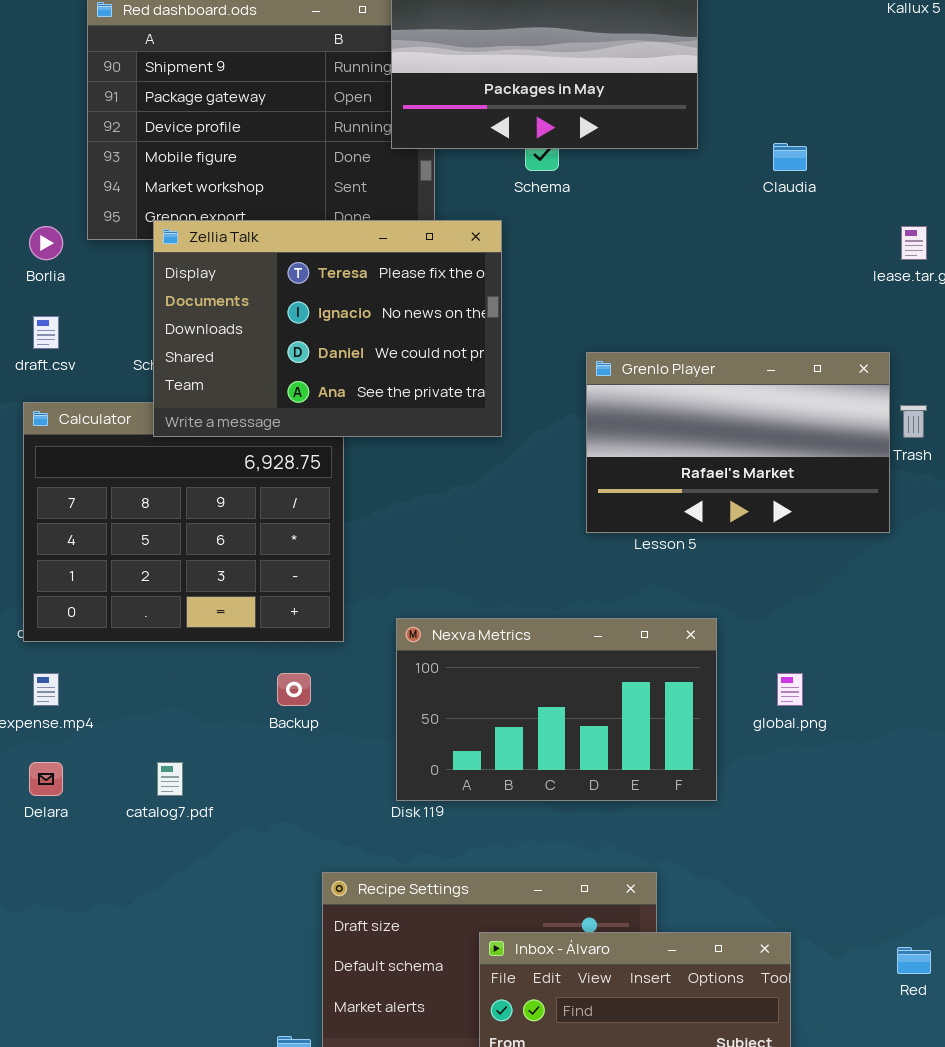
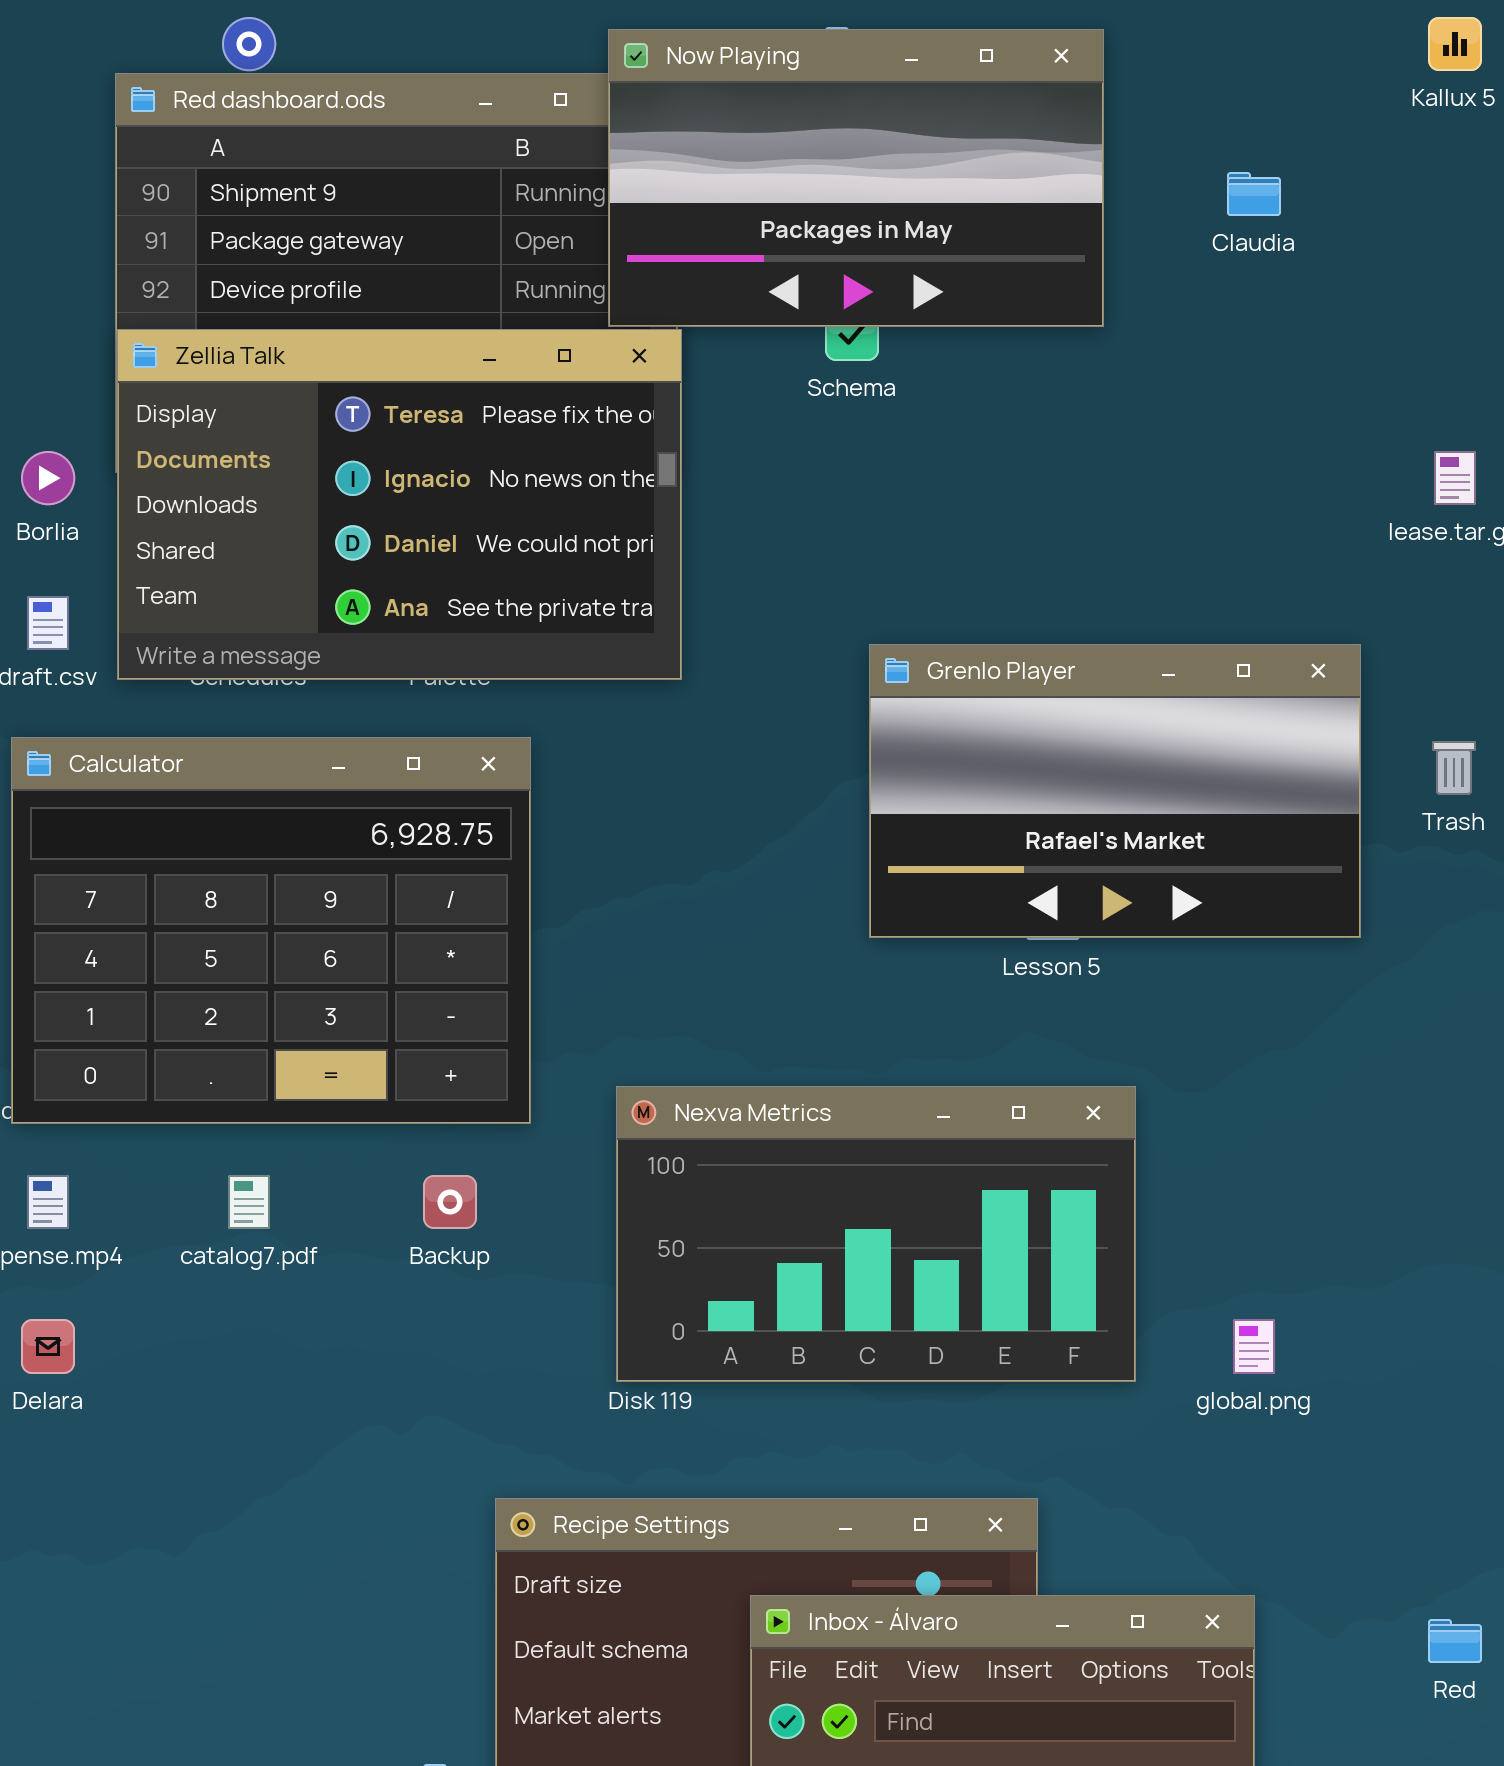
Claudia: [773,143,807,171] -> [1227,172,1281,216], moved
Zellia Talk: [153,220,502,437] -> [117,329,682,680], moved
Grenlo Player: [586,352,890,533] -> [869,644,1361,938], moved
global.png: [777,673,803,706] -> [1233,1319,1275,1374], moved
catalog7.pdf: [157,762,183,796] -> [228,1175,270,1229], moved

